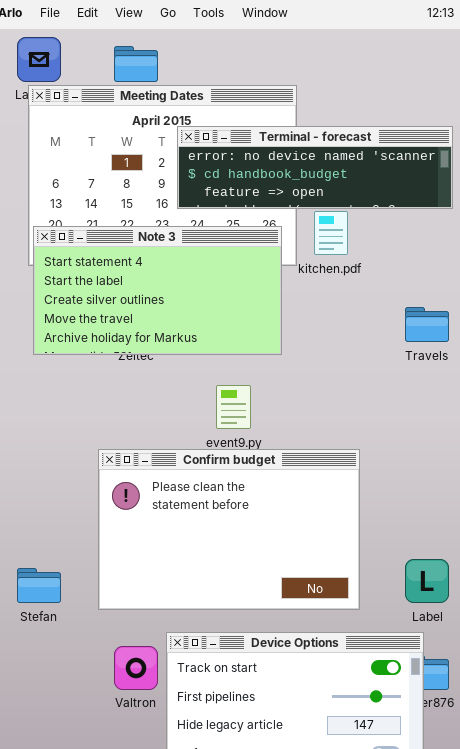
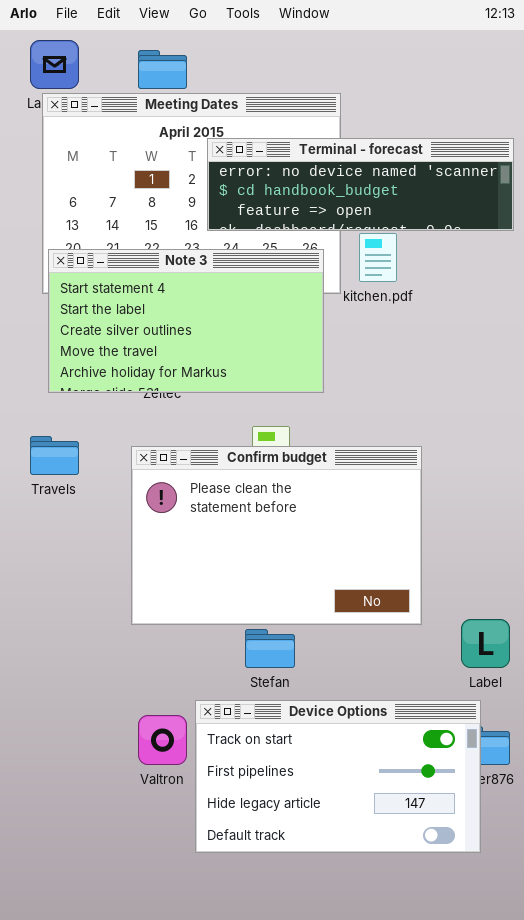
Travels: [405,307,449,342] -> [30,436,79,475], moved
Confirm budget: [98,449,360,610] -> [131,446,422,625], moved
Stefan: [17,568,61,603] -> [245,629,295,668], moved

